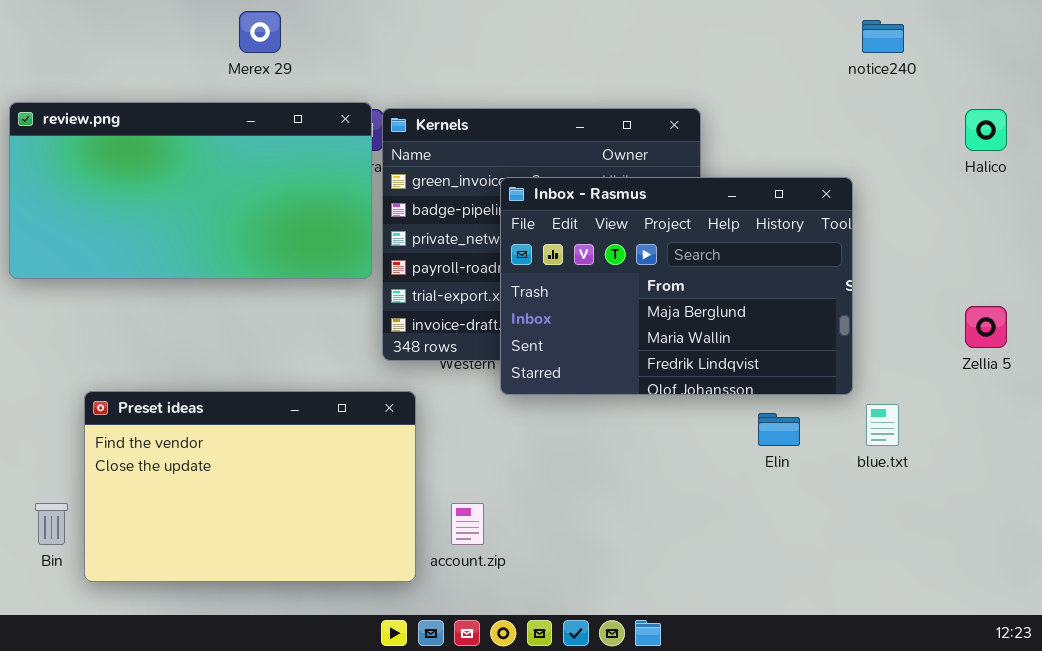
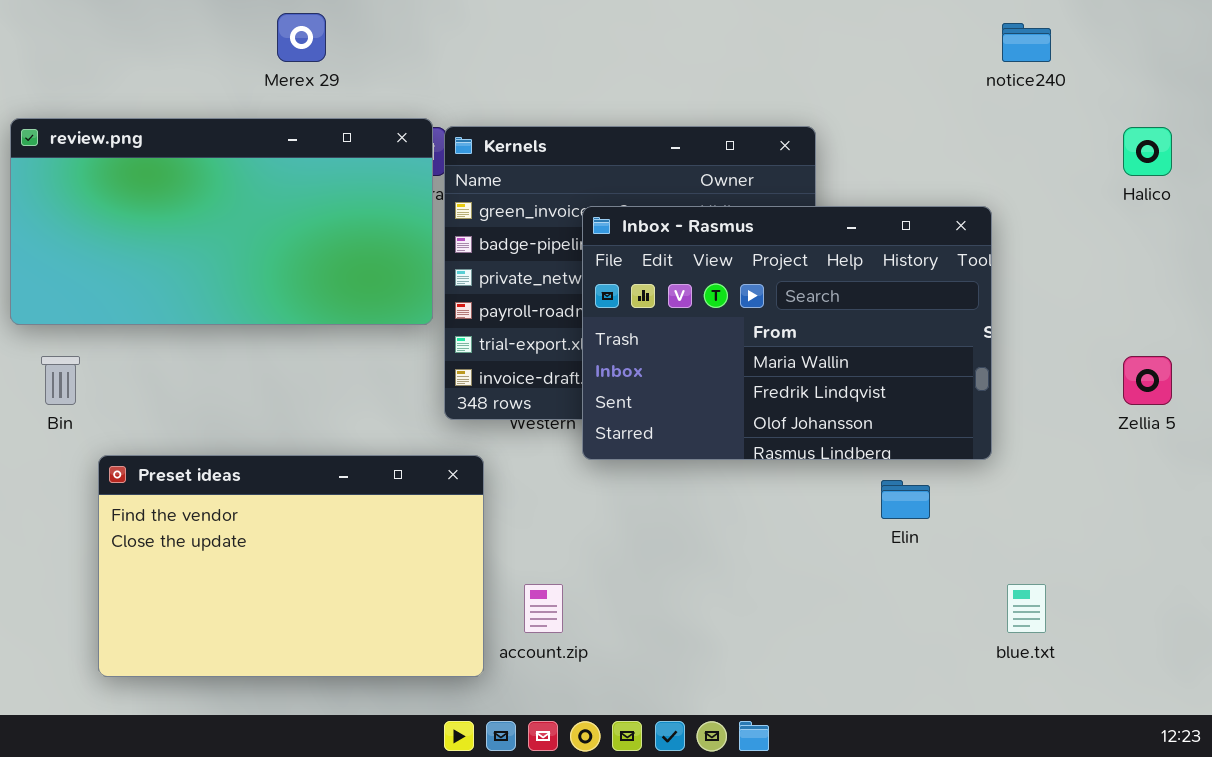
Inbox - Rasmus: [500,177,853,395] -> [582,206,992,460], scrolled down 1 row
blue.txt: [866,404,899,446] -> [1007,584,1046,633], moved
Bin: [35,503,68,545] -> [41,356,80,405], moved

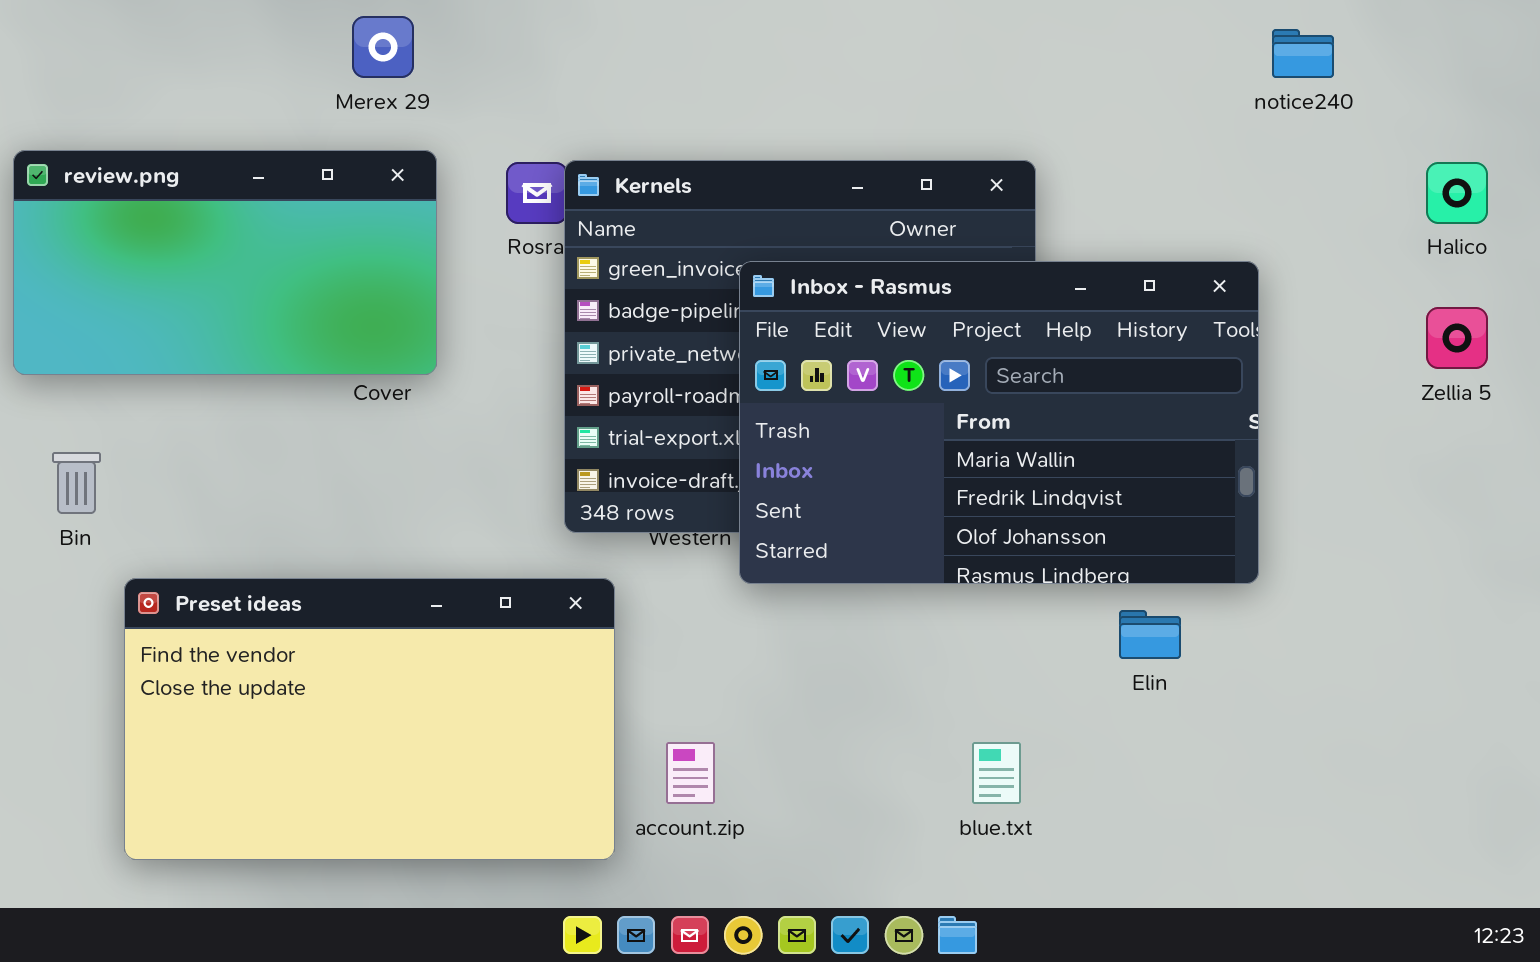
review.png: [10,118,433,325] -> [13,150,437,375], resized
Zellia 5: [1123,356,1172,405] -> [1426,307,1488,369], moved
blue.txt: [1007,584,1046,633] -> [972,742,1021,804], moved

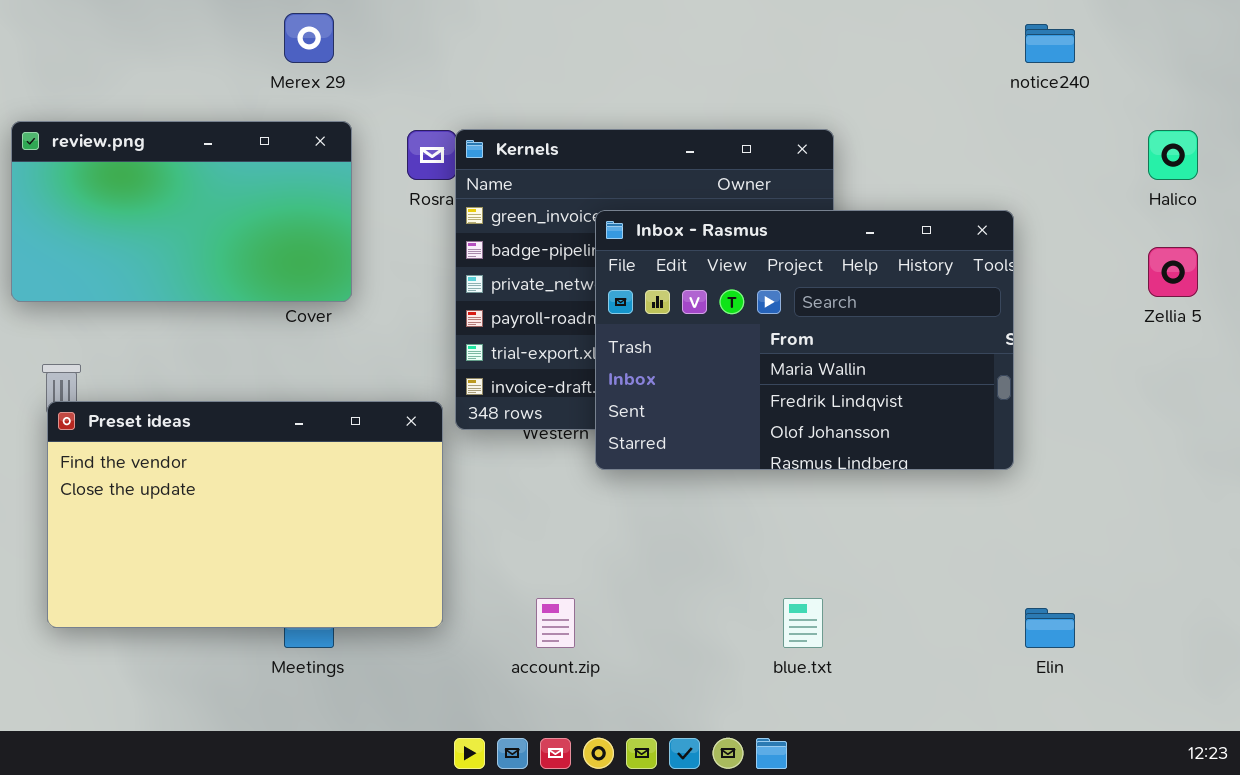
Preset ideas: [124,578,615,860] -> [47,401,443,628], moved
Elin: [1119,610,1181,659] -> [1025,608,1075,648], moved

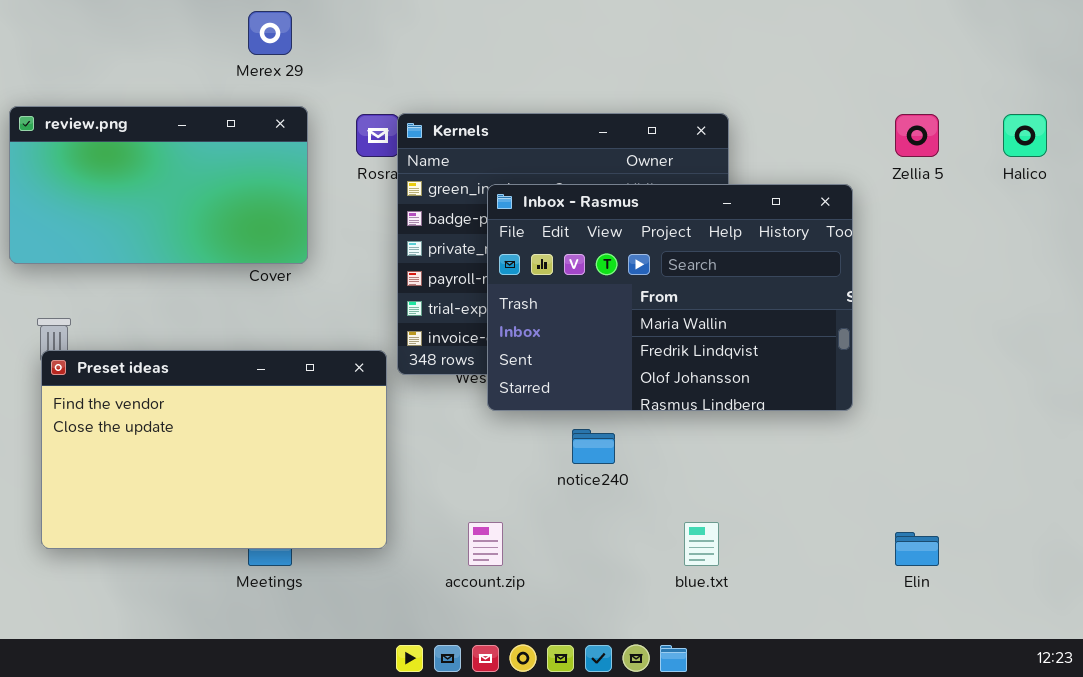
notice240: [1025,24,1075,63] -> [572,429,615,464], moved
Inbox - Rasmus: [595,210,1014,470] -> [487,184,853,411], moved
Zellia 5: [1148,247,1198,297] -> [895,114,939,157], moved

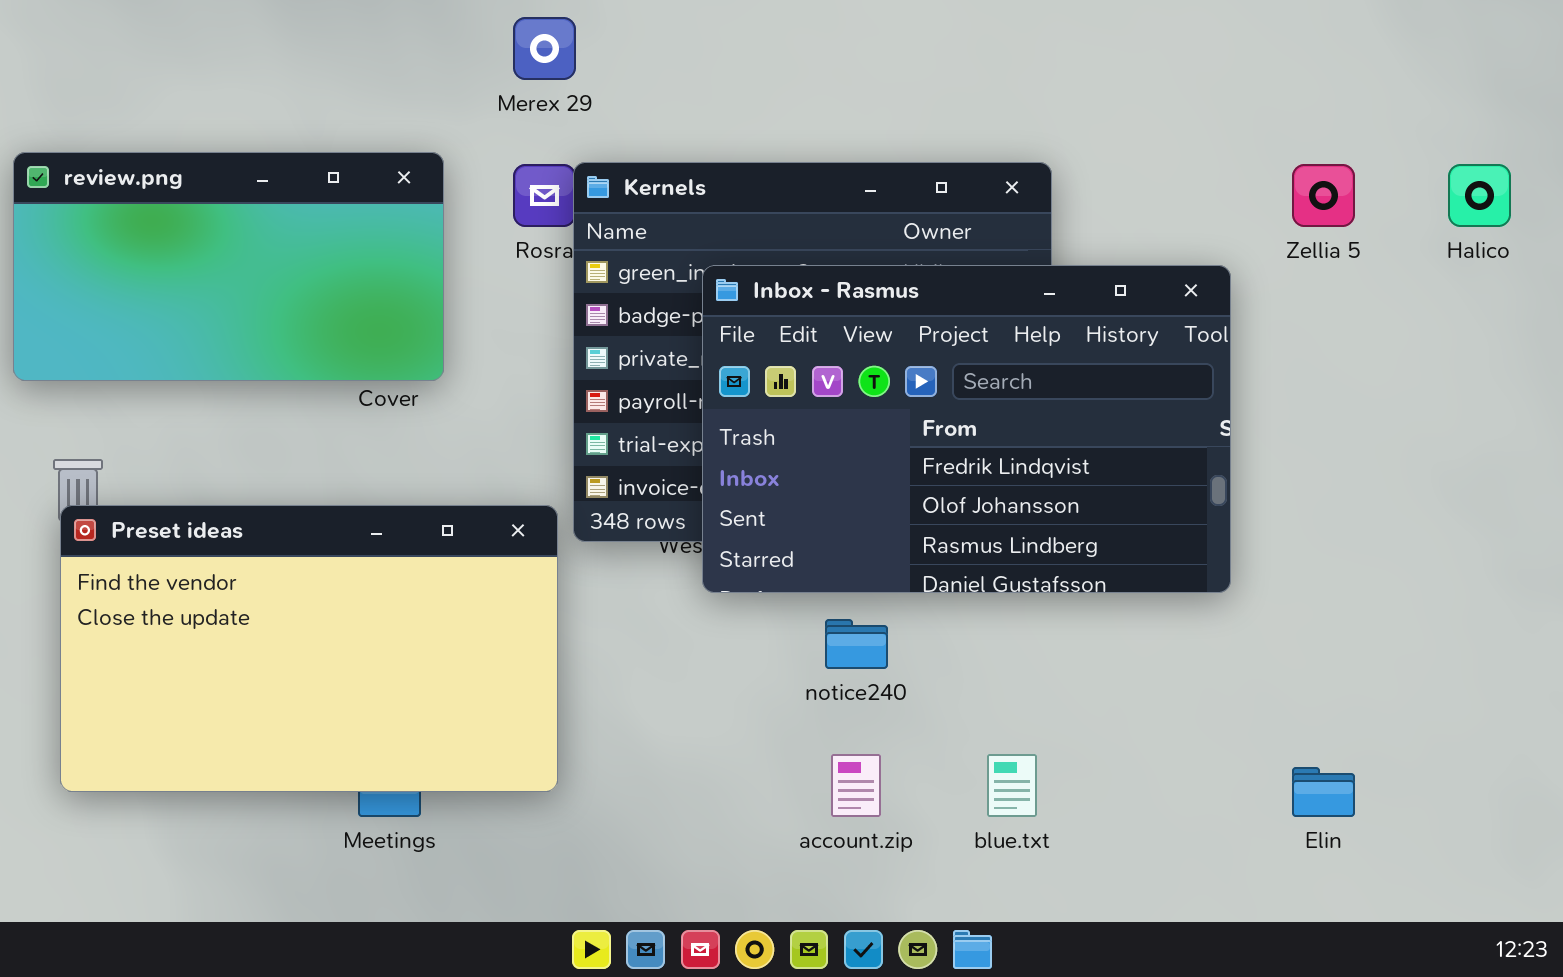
Merex 29: [248,11,292,55] -> [513,17,576,80], moved
Inbox - Rasmus: [487,184,853,411] -> [702,265,1231,593], scrolled down 1 row
account.zip: [468,522,503,566] -> [831,754,881,817], moved

